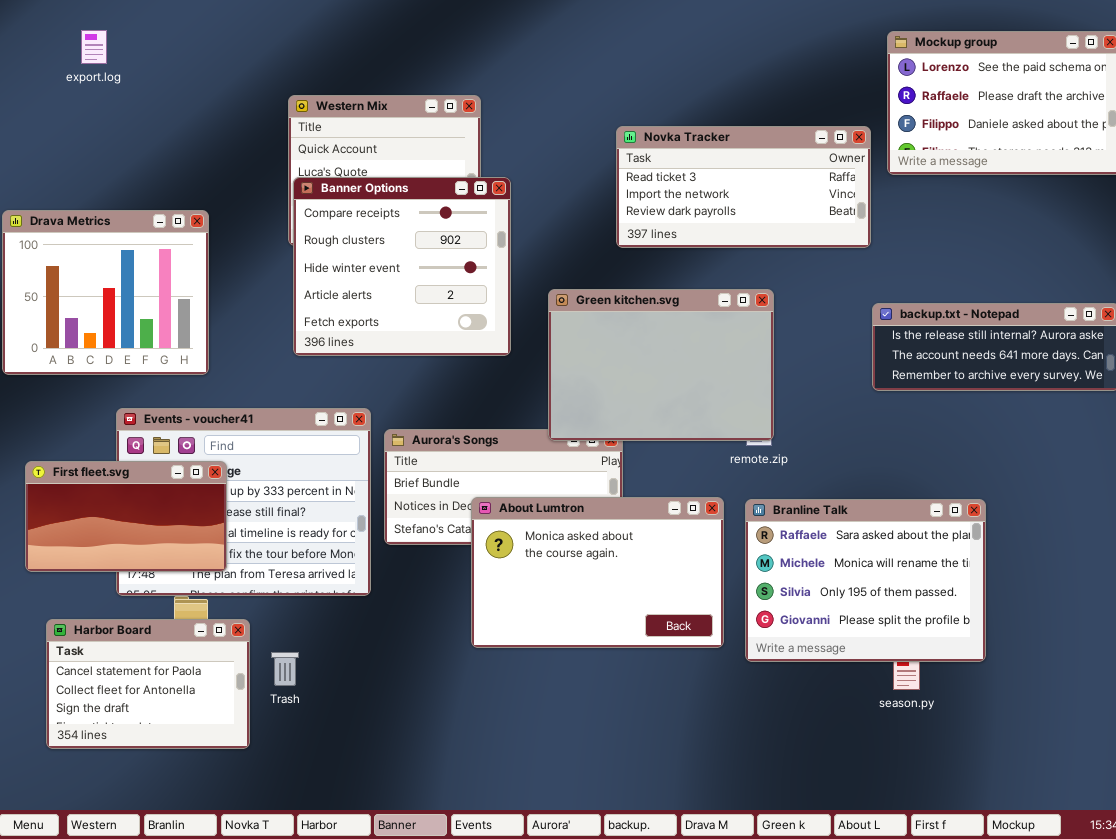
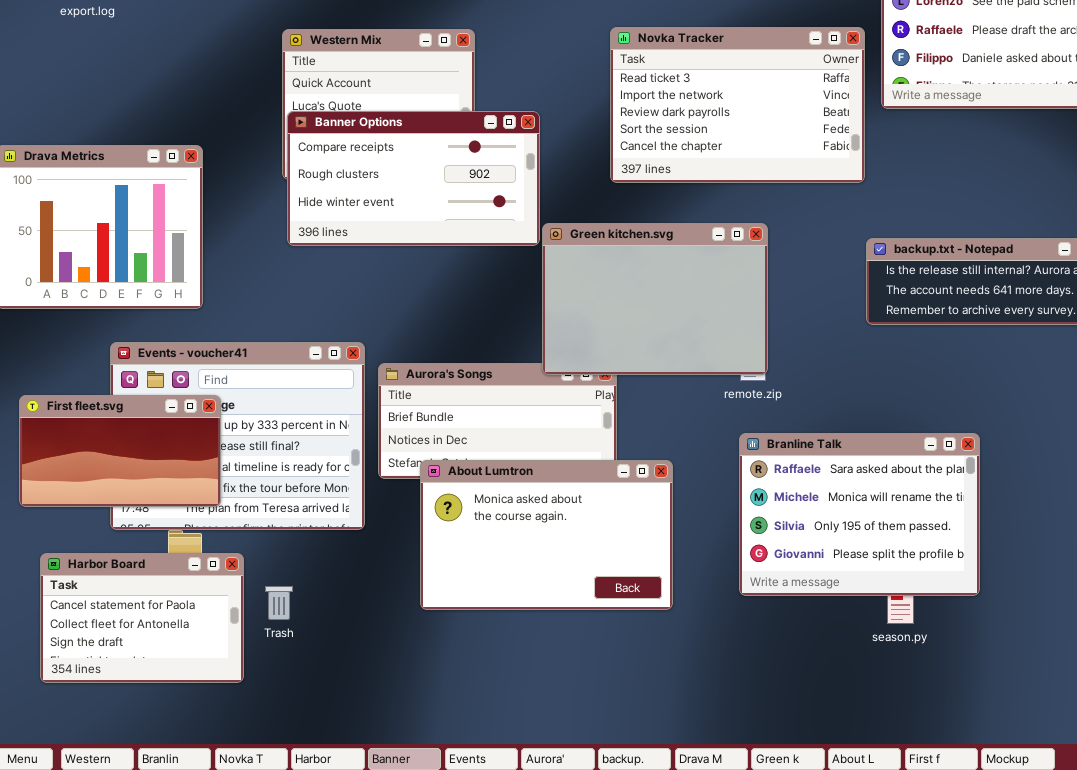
Novka Tracker: [616,126,871,248] -> [610,27,865,183], resized
Banner Options: [293,177,511,356] -> [287,111,540,246], resized
About Lumtron: [471,497,724,648] -> [420,460,673,610], moved

